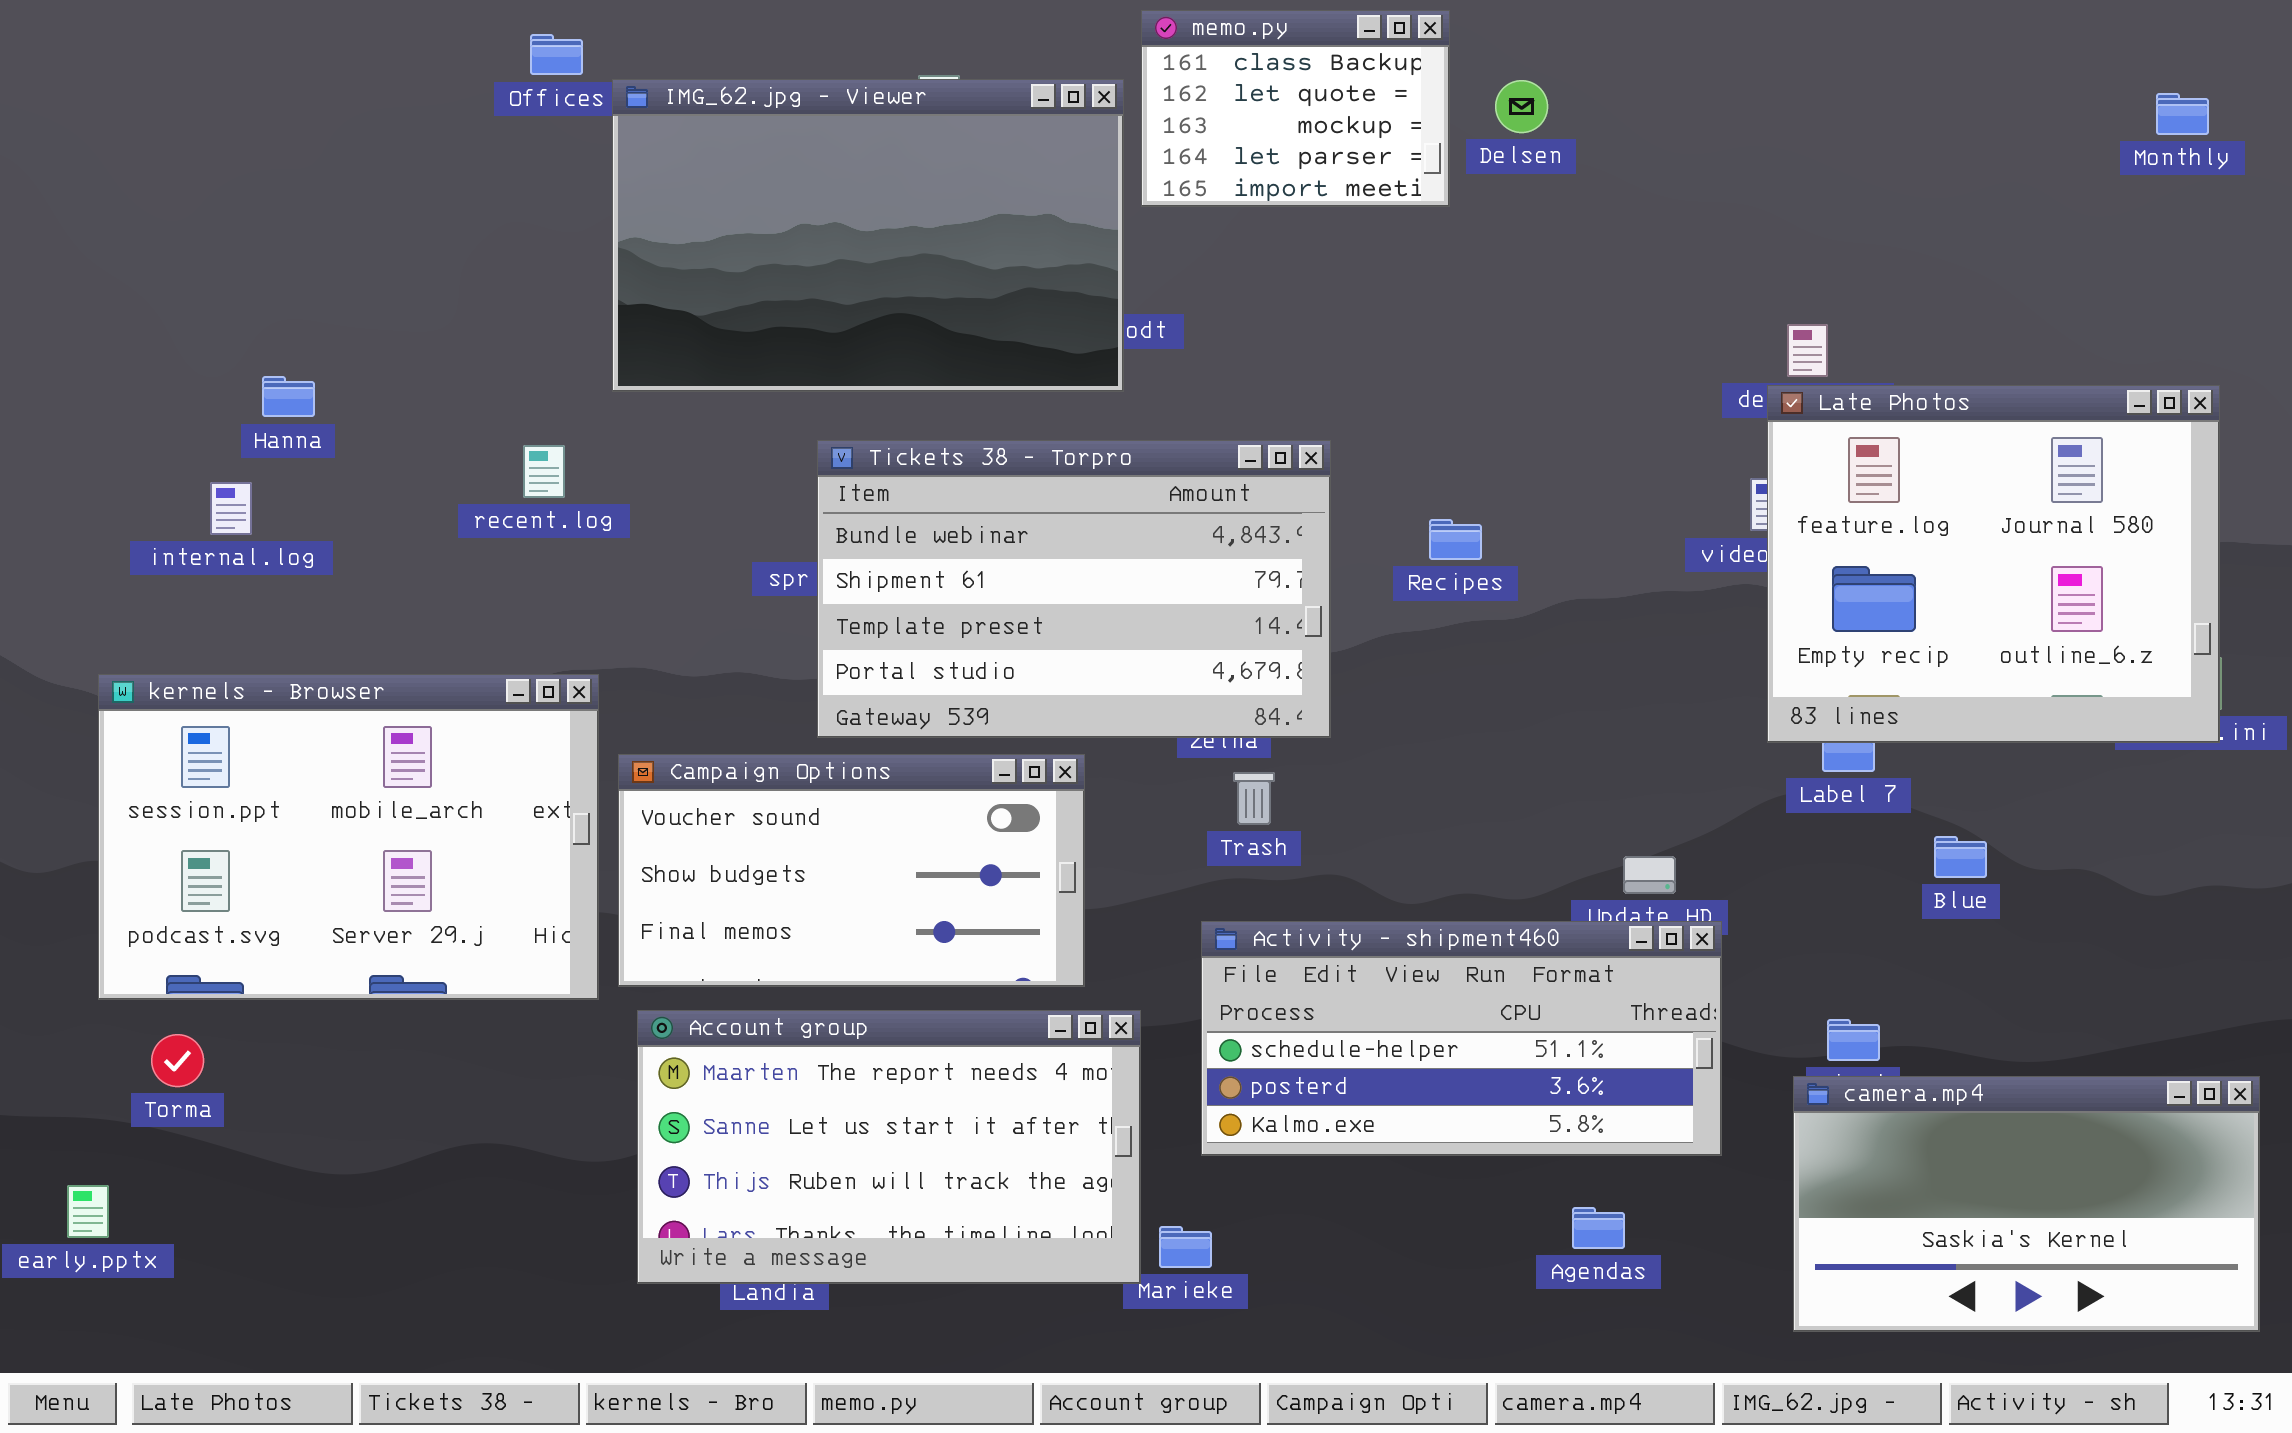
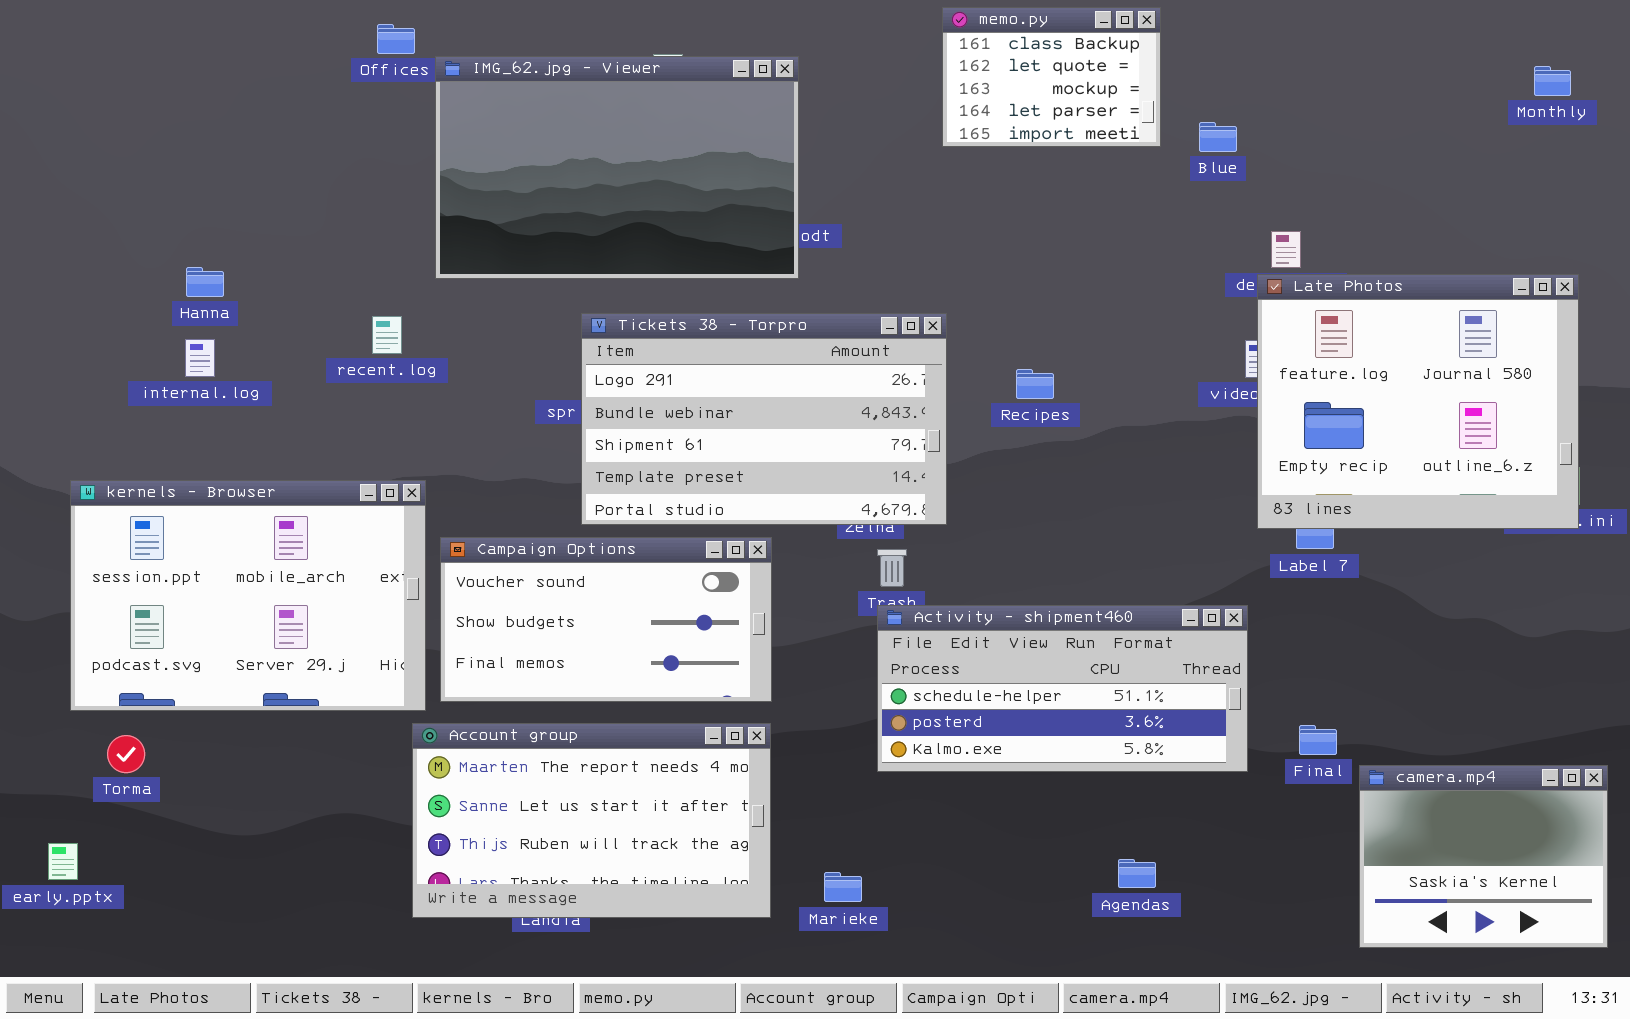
memo.py: [1141,10,1450,207] -> [942,7,1161,147], moved
Tickets 38 - Torpro: [817,440,1331,738] -> [581,313,947,525], scrolled up 1 row
internal.log: [210,482,252,535] -> [185,339,215,377], moved
Blue: [1934,836,1987,878] -> [1199,122,1237,152], moved
Activity - shipment460: [1201,921,1722,1156] -> [877,605,1248,772], moved
Account group: [637,1010,1141,1284] -> [412,723,771,918], moved
camera.mp4: [1793,1076,2260,1332] -> [1359,765,1608,948], resized

